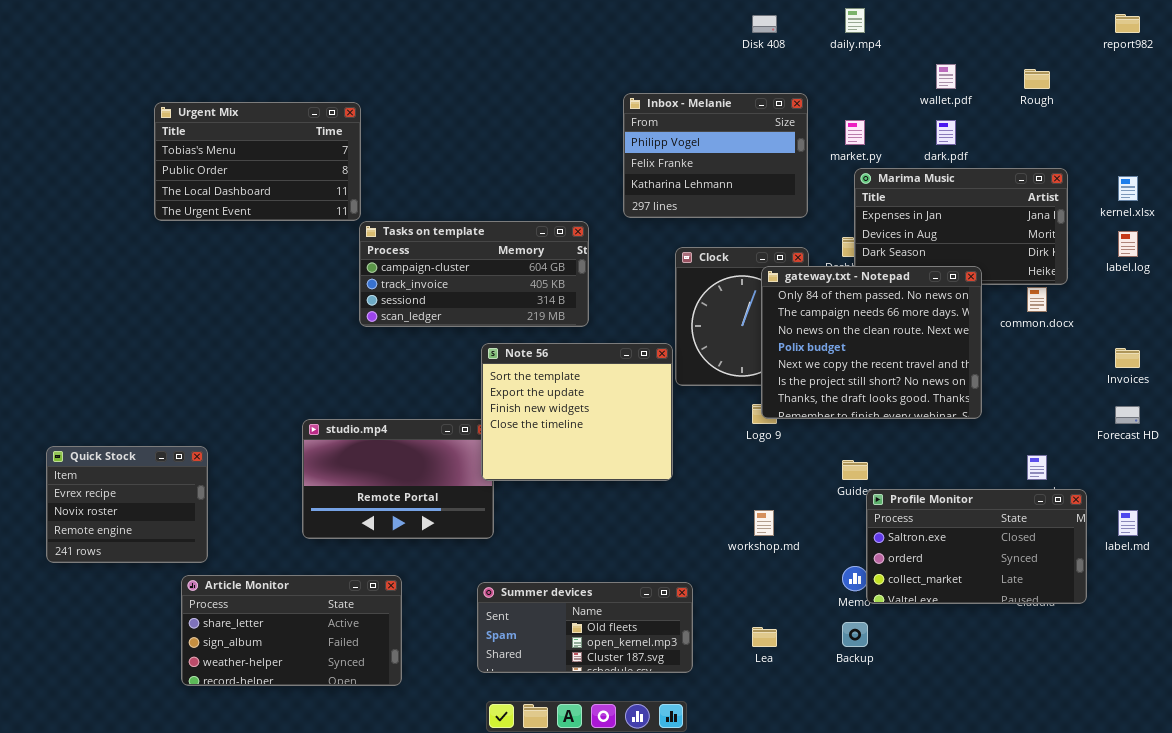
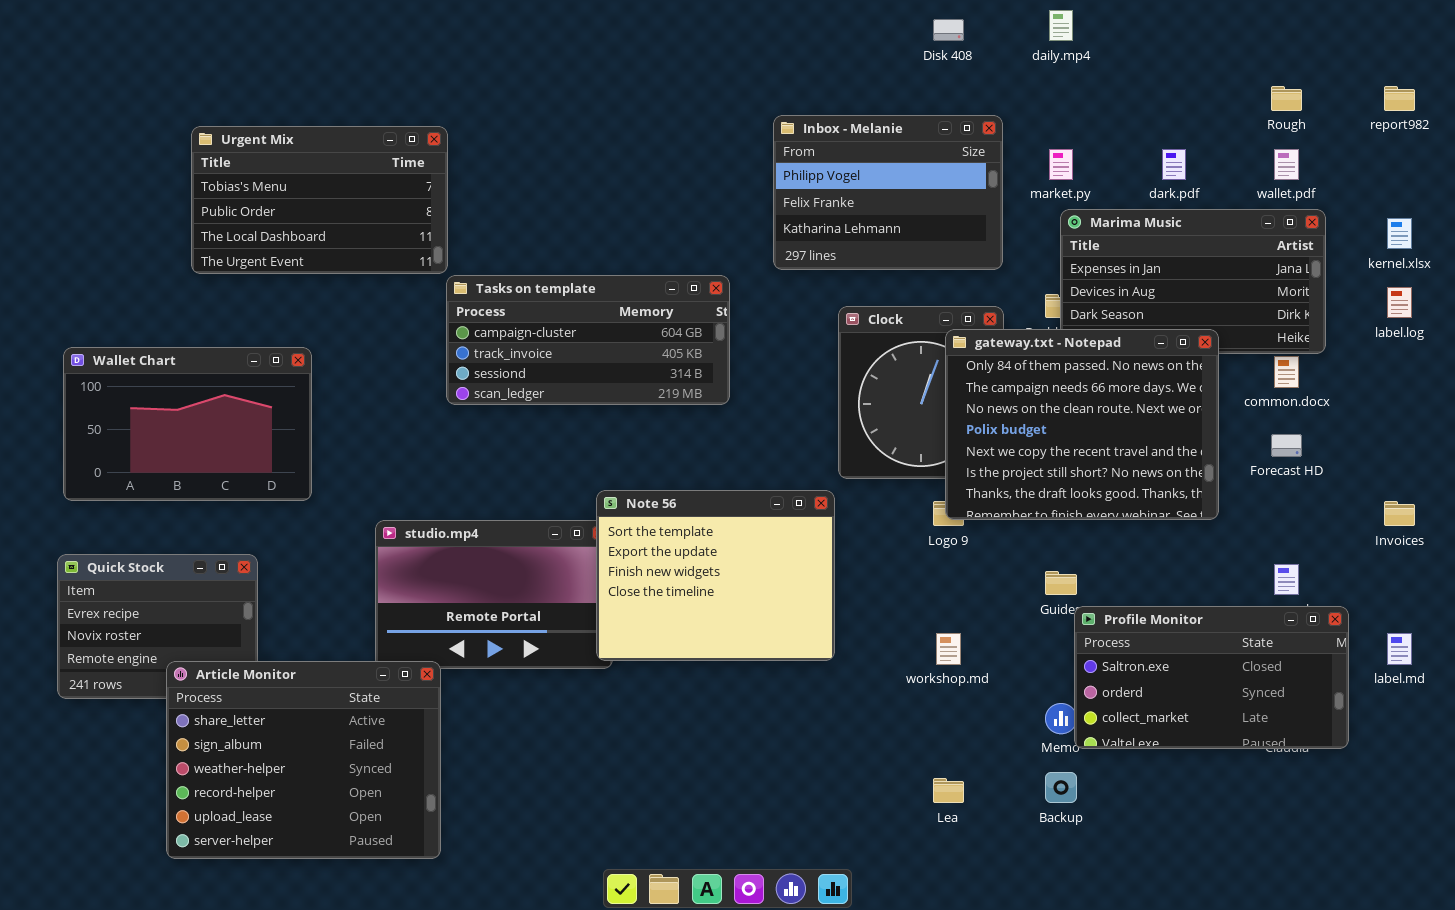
report982: [1115,14,1140,33] -> [1384,86,1415,111], moved
wallet.pdf: [936,64,956,89] -> [1274,149,1299,180], moved
Wallet Chart: none -> [63,347,312,501], opened
Note 56: [481,343,673,481] -> [596,490,835,661], moved
Invoices: [1115,348,1140,368] -> [1384,501,1415,526], moved
Forecast HD: [1115,406,1140,424] -> [1271,434,1302,457], moved
Article Monitor: [181,575,402,686] -> [166,661,441,859], moved, resized
Summer devices: [477,582,693,673] -> none, closed

